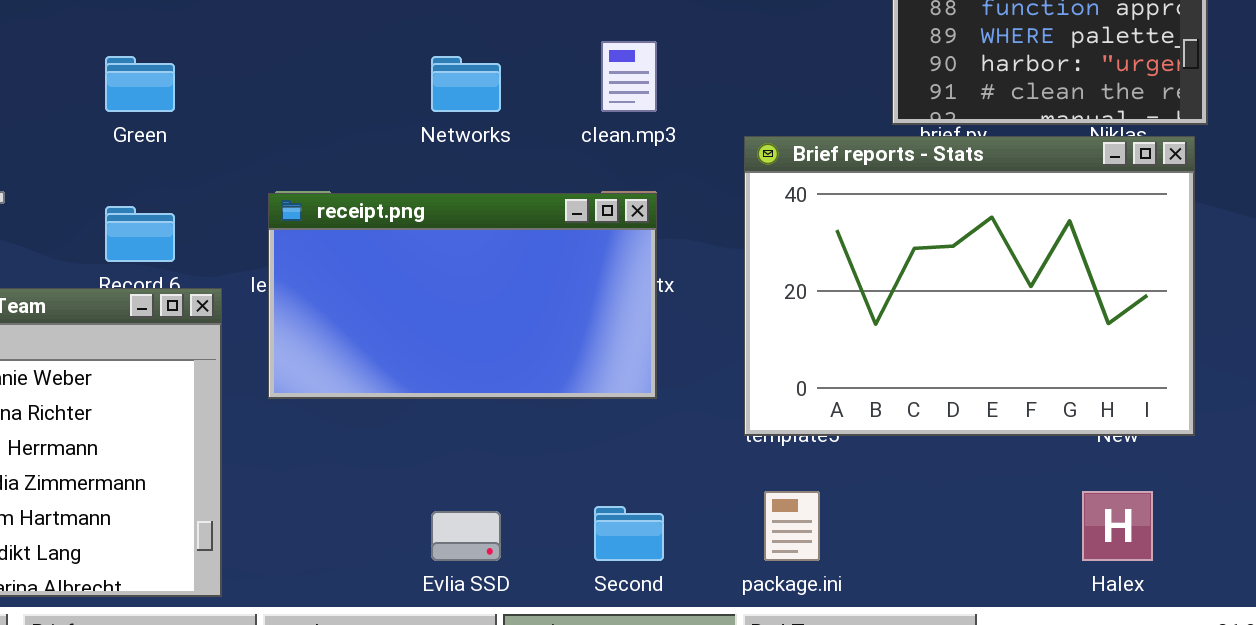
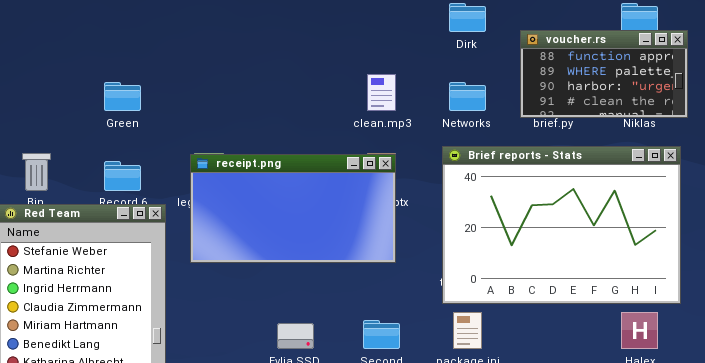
Networks: [431,56,501,112] -> [449,82,486,111], moved
Brief reports - Stats: [744,136,1195,436] -> [442,146,681,304], moved

